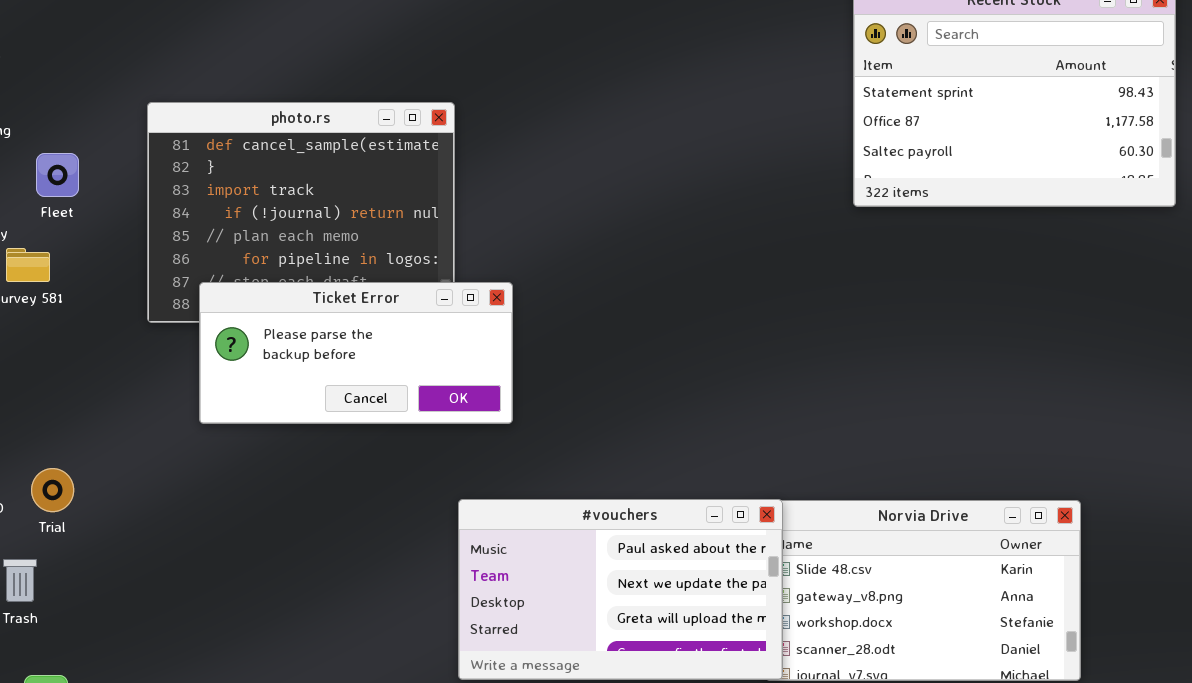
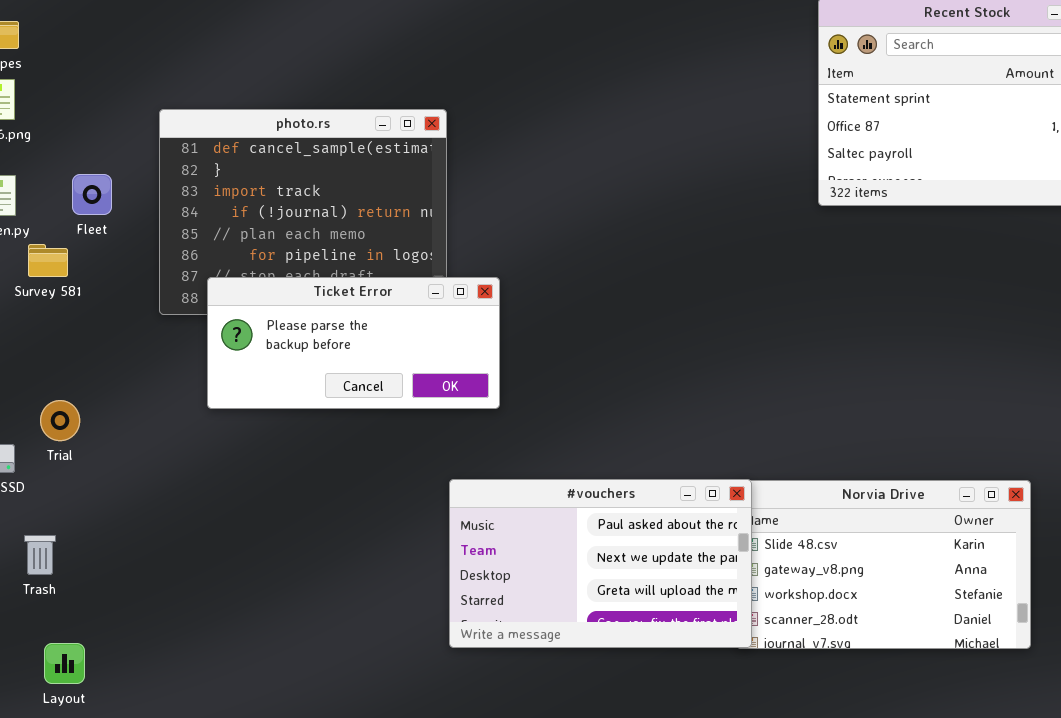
Fleet: [36,153,79,197] -> [72,174,112,215], moved
Trial: [31,468,74,512] -> [40,400,80,441], moved

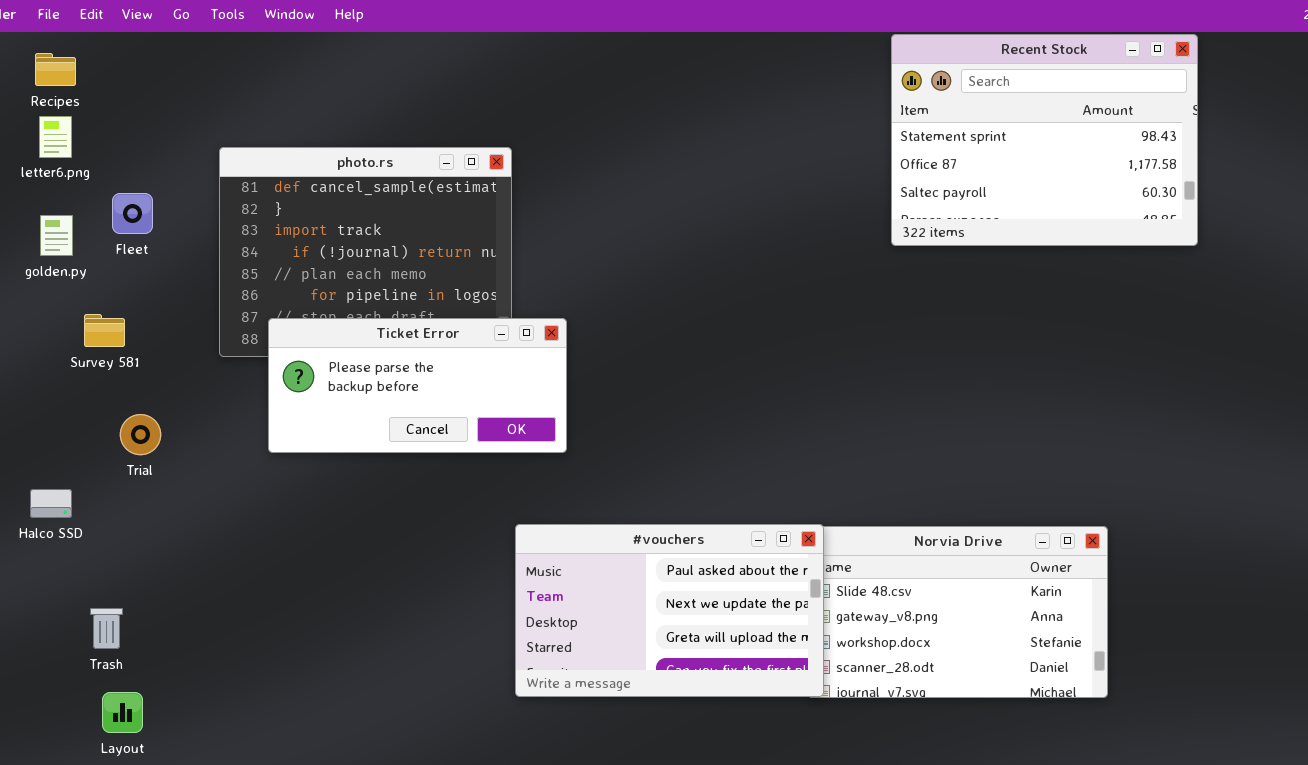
Fleet: [72,174,112,215] -> [112,193,153,234], moved
Survey 581: [28,244,68,277] -> [84,314,125,347], moved
Trial: [40,400,80,441] -> [120,414,161,455], moved
Trash: [24,535,56,575] -> [90,608,123,649], moved

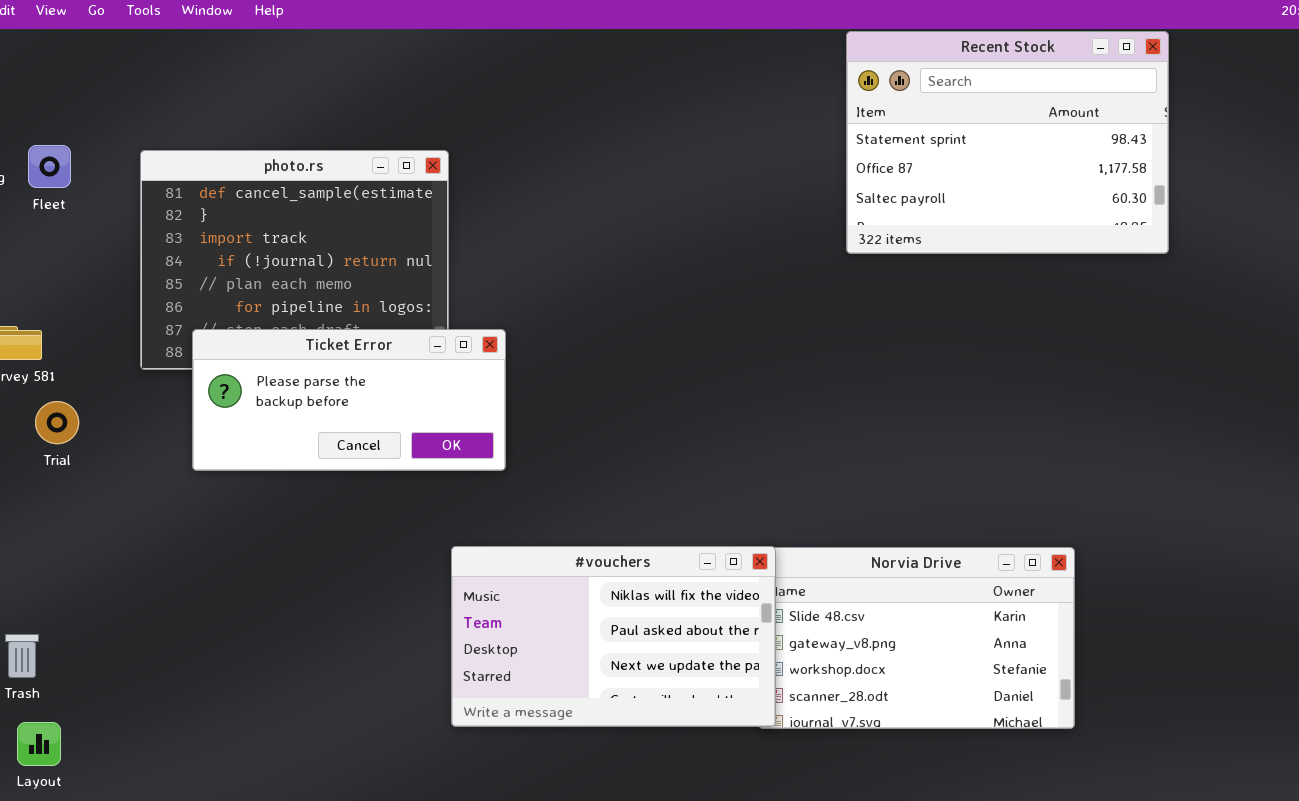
Fleet: [112,193,153,234] -> [28,145,71,188], moved
Trial: [120,414,161,455] -> [35,401,79,444], moved
#vouchers: [515,524,824,697] -> [451,546,776,727], scrolled up 1 row

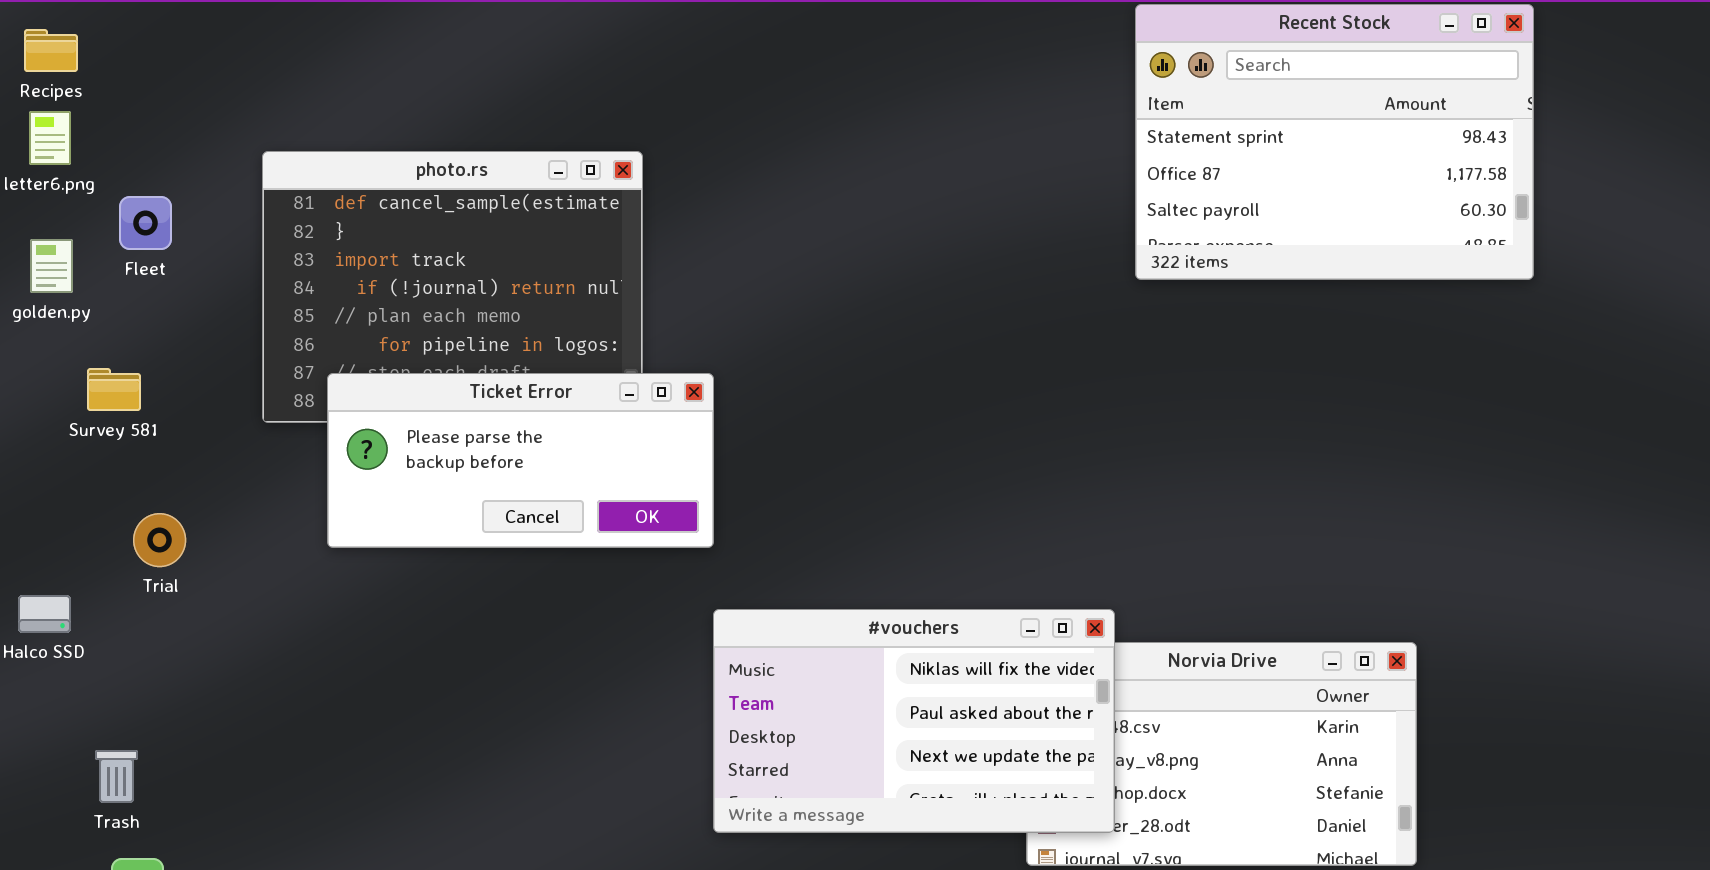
Fleet: [28,145,71,188] -> [119,196,172,250], moved
Trial: [35,401,79,444] -> [133,513,186,567], moved
#vouchers: [451,546,776,727] -> [713,609,1115,833], moved

